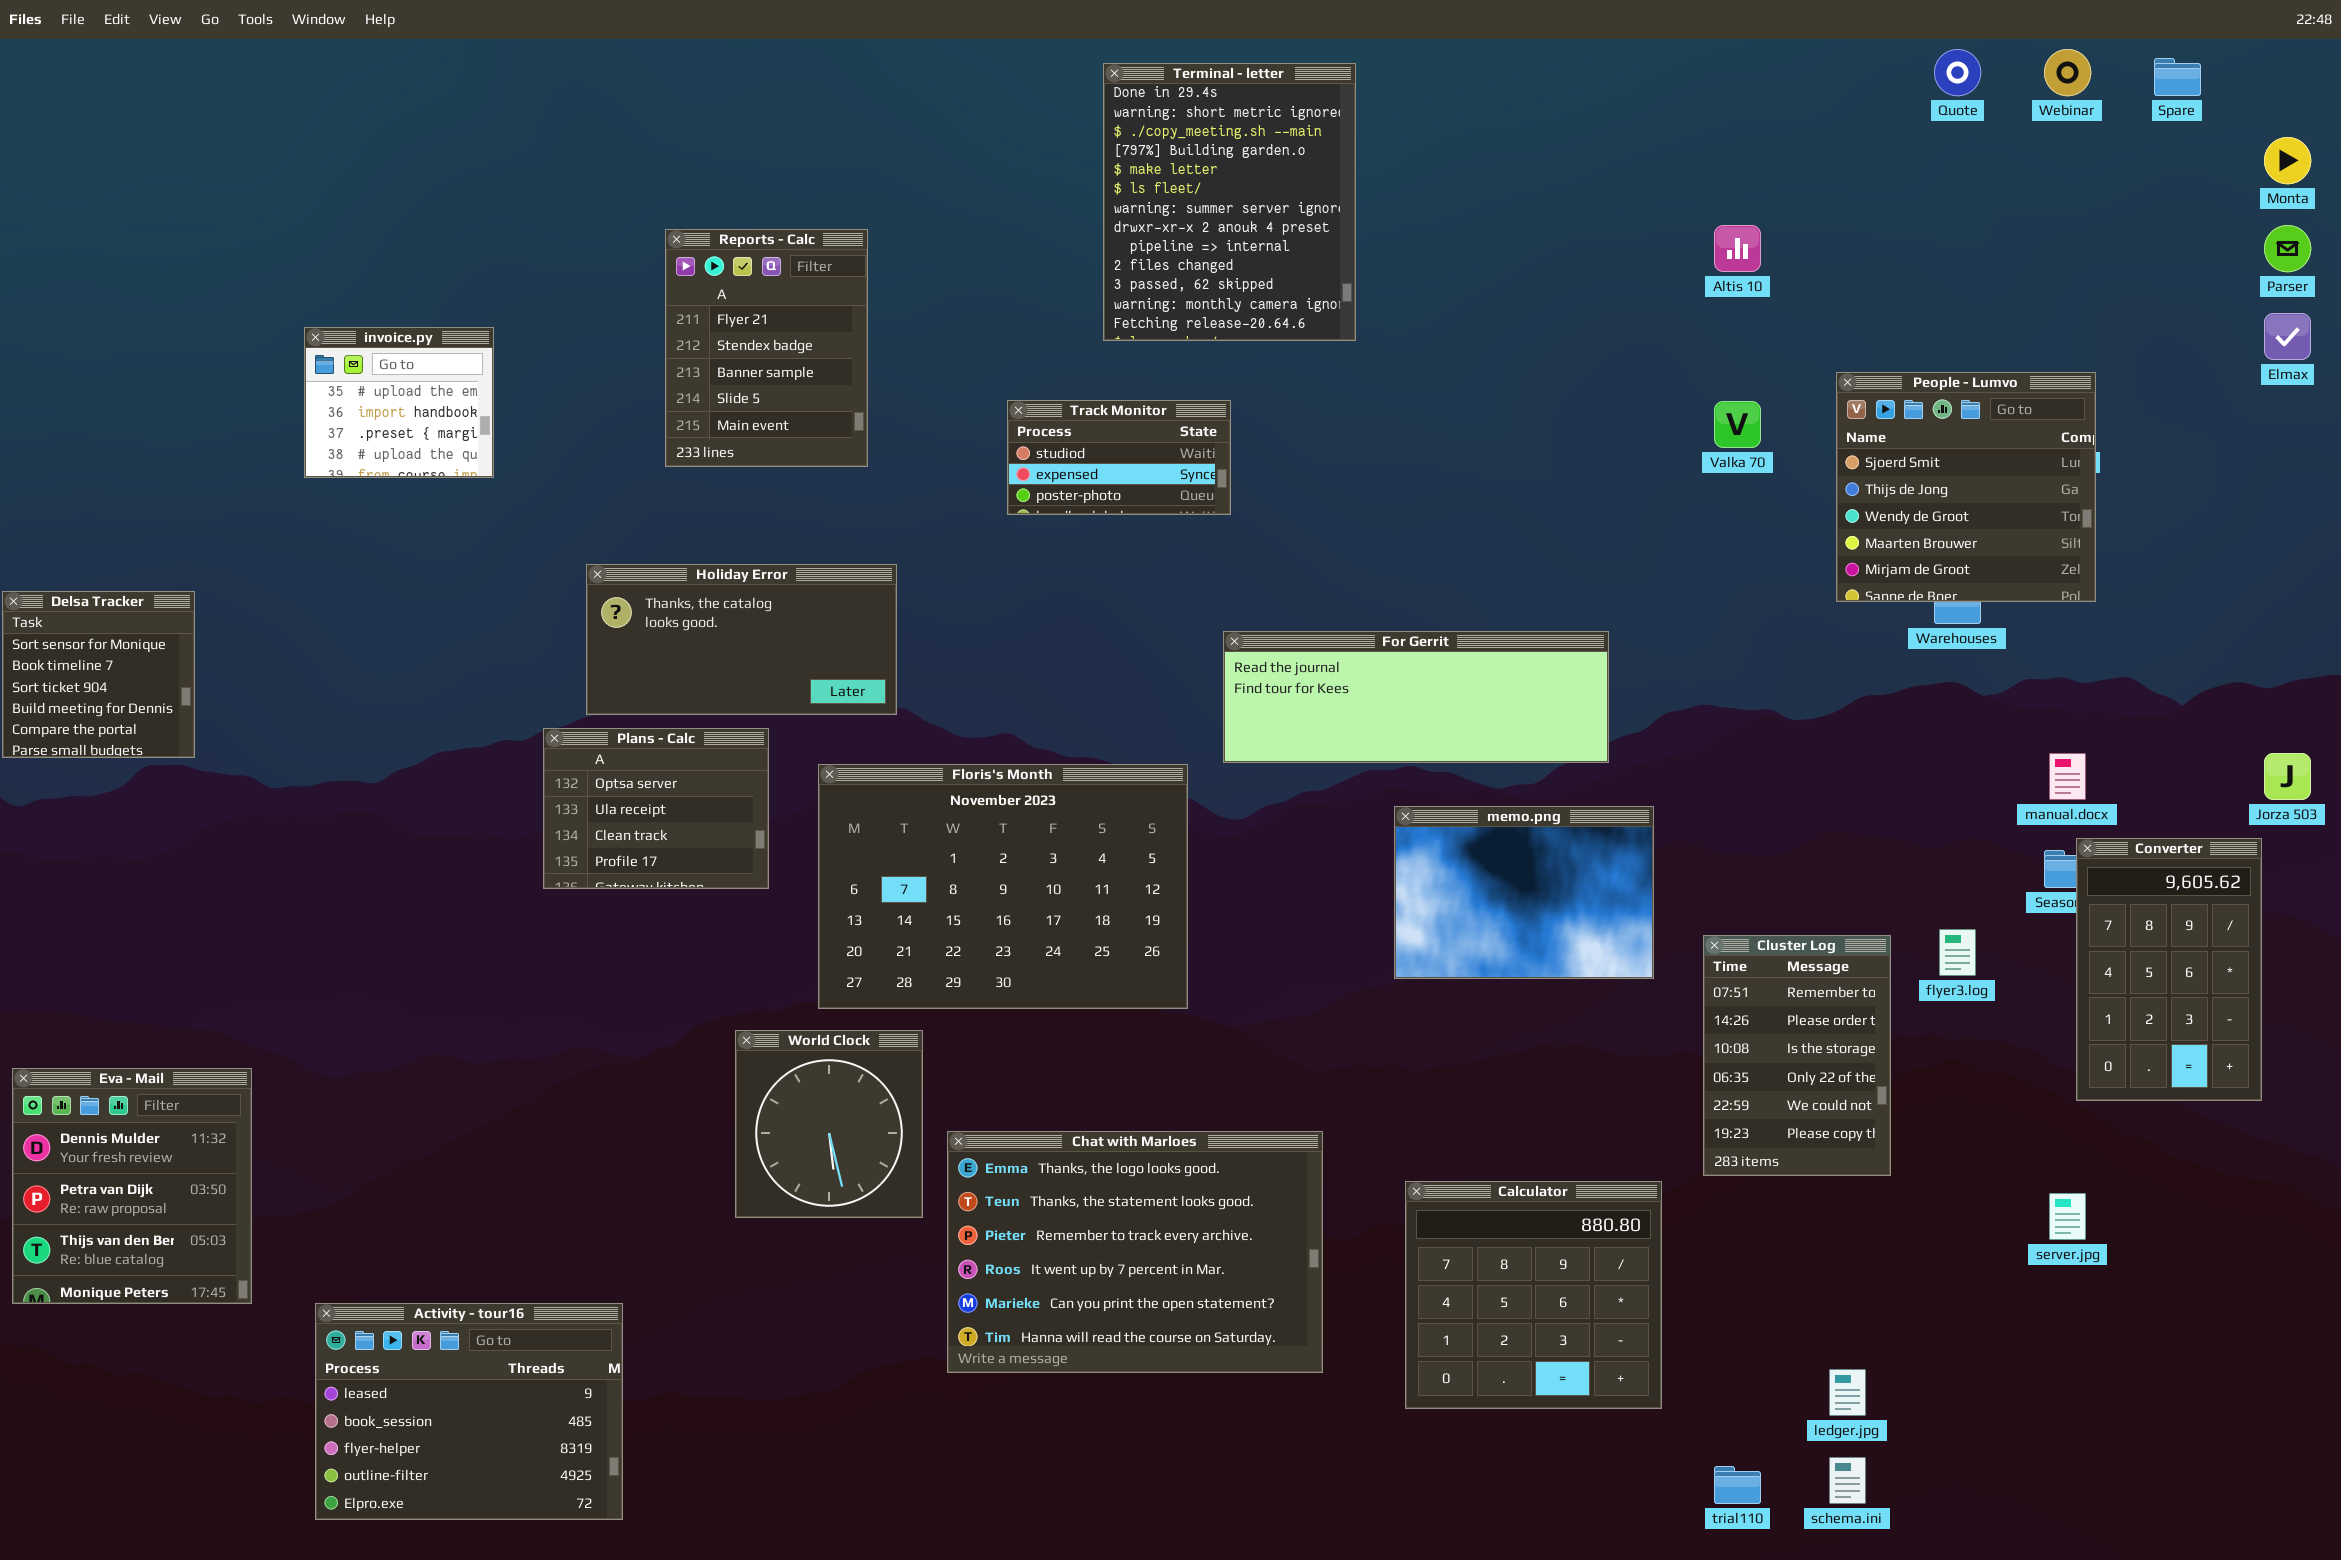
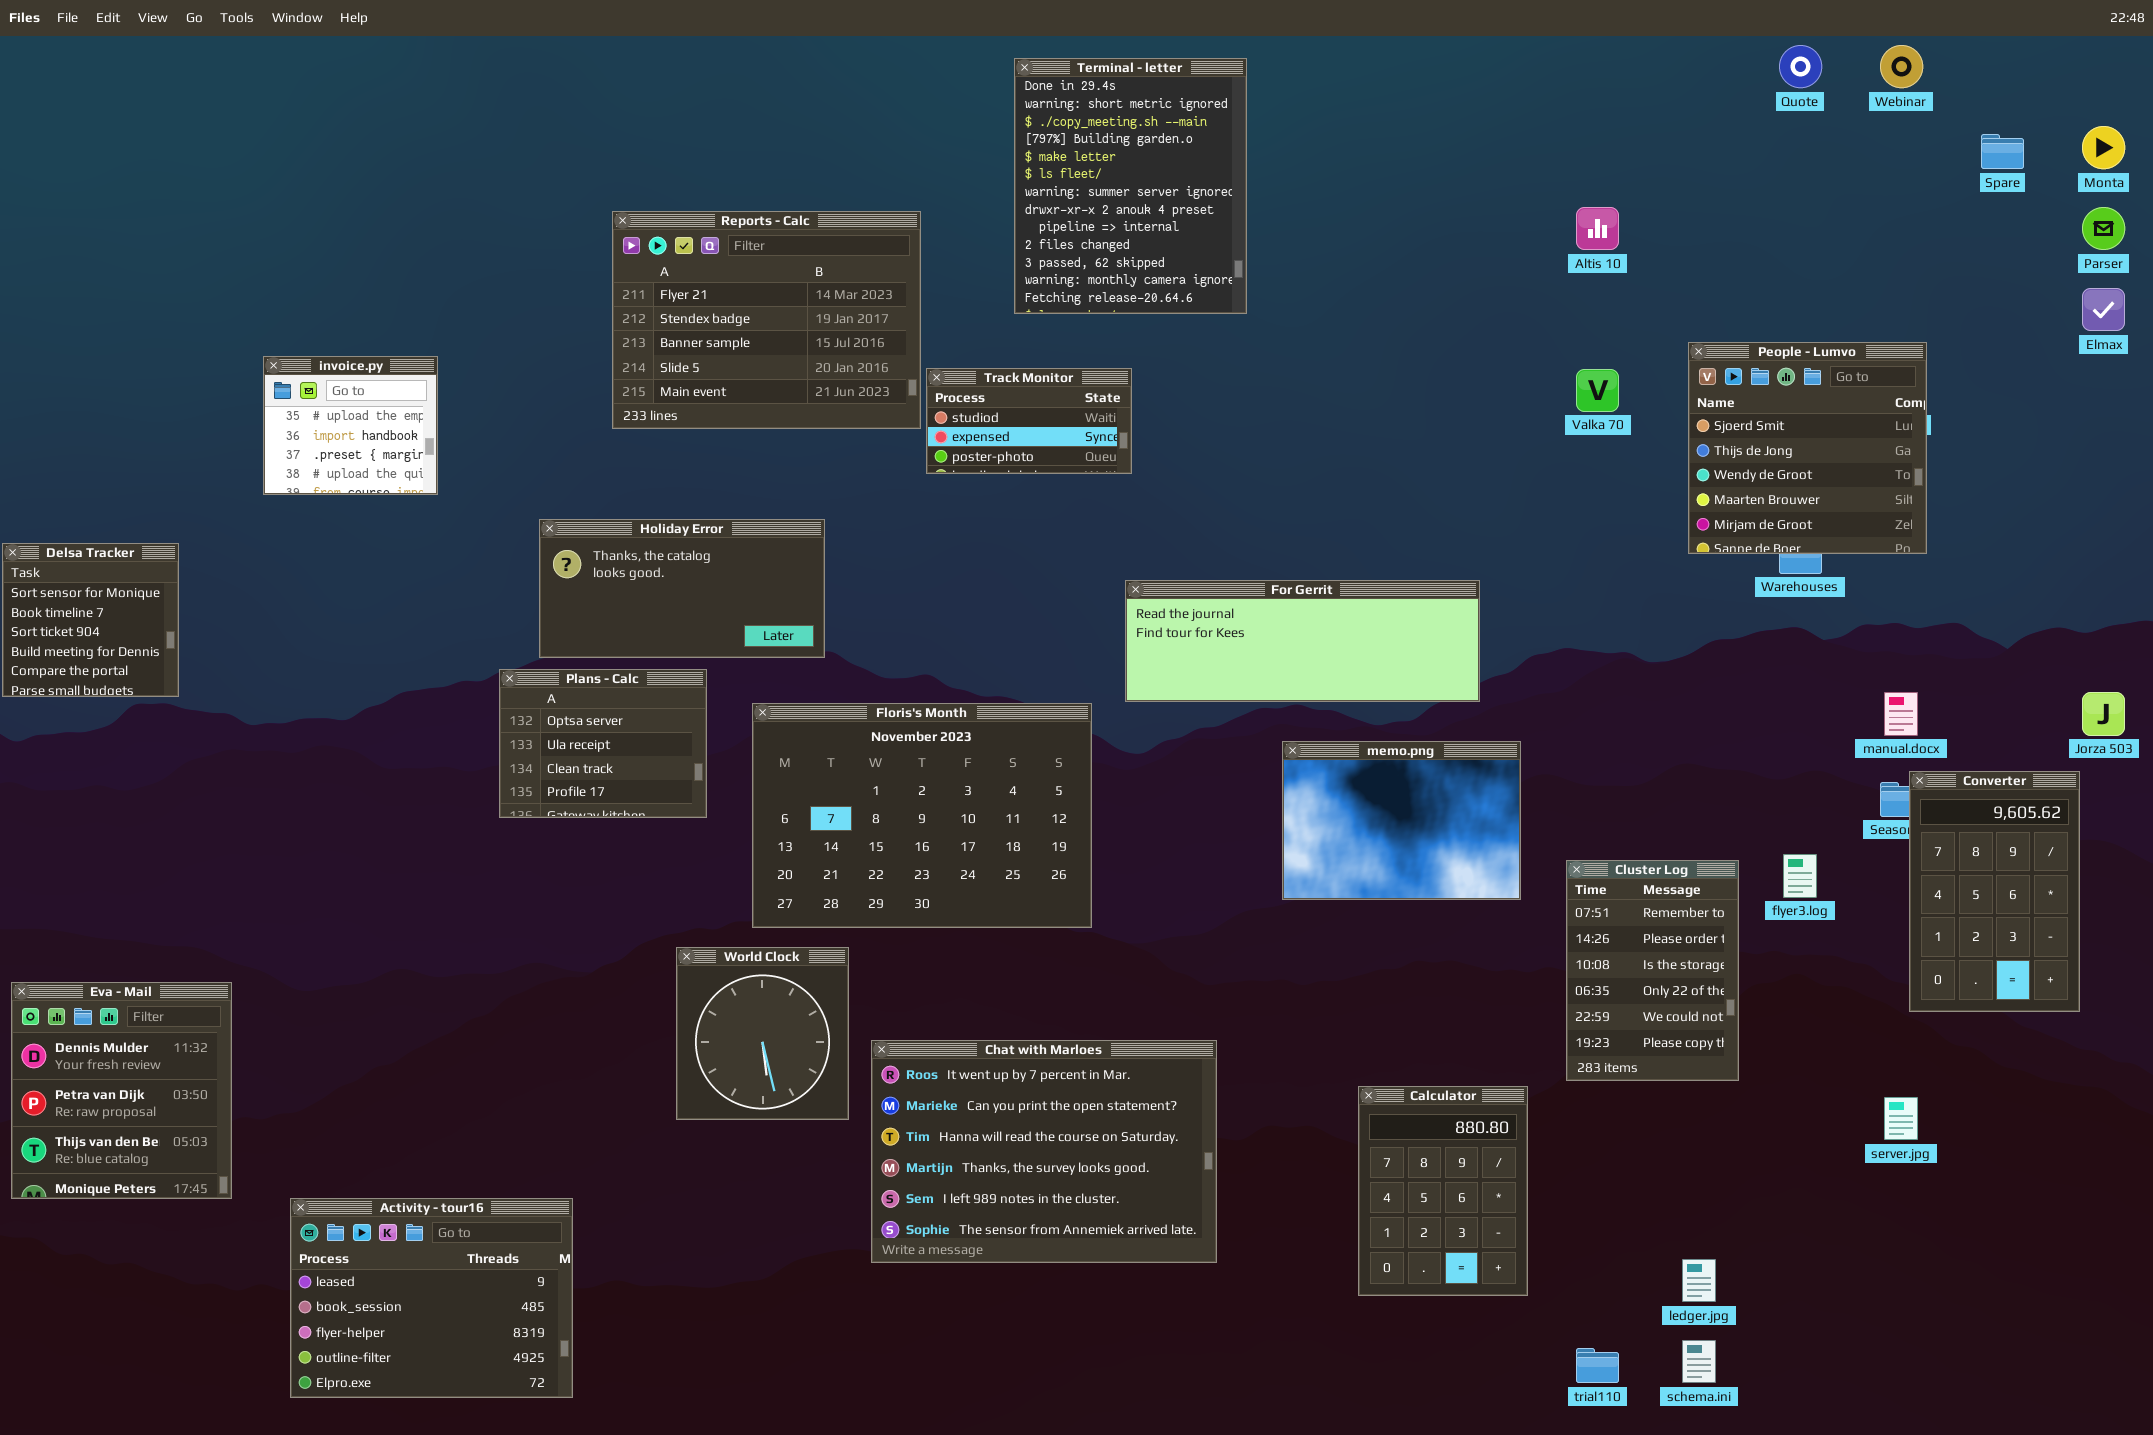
Spare: [2154,58,2201,96] -> [1981,134,2024,169], moved
Reports - Calc: [665,229,868,467] -> [612,211,921,429], resized
invoice.py: [304,327,494,478] -> [263,356,438,495], moved
Chat with Marloes: [947,1131,1323,1373] -> [871,1040,1217,1263], scrolled down 3 rows
Calculator: [1405,1181,1662,1409] -> [1358,1086,1528,1296], resized

